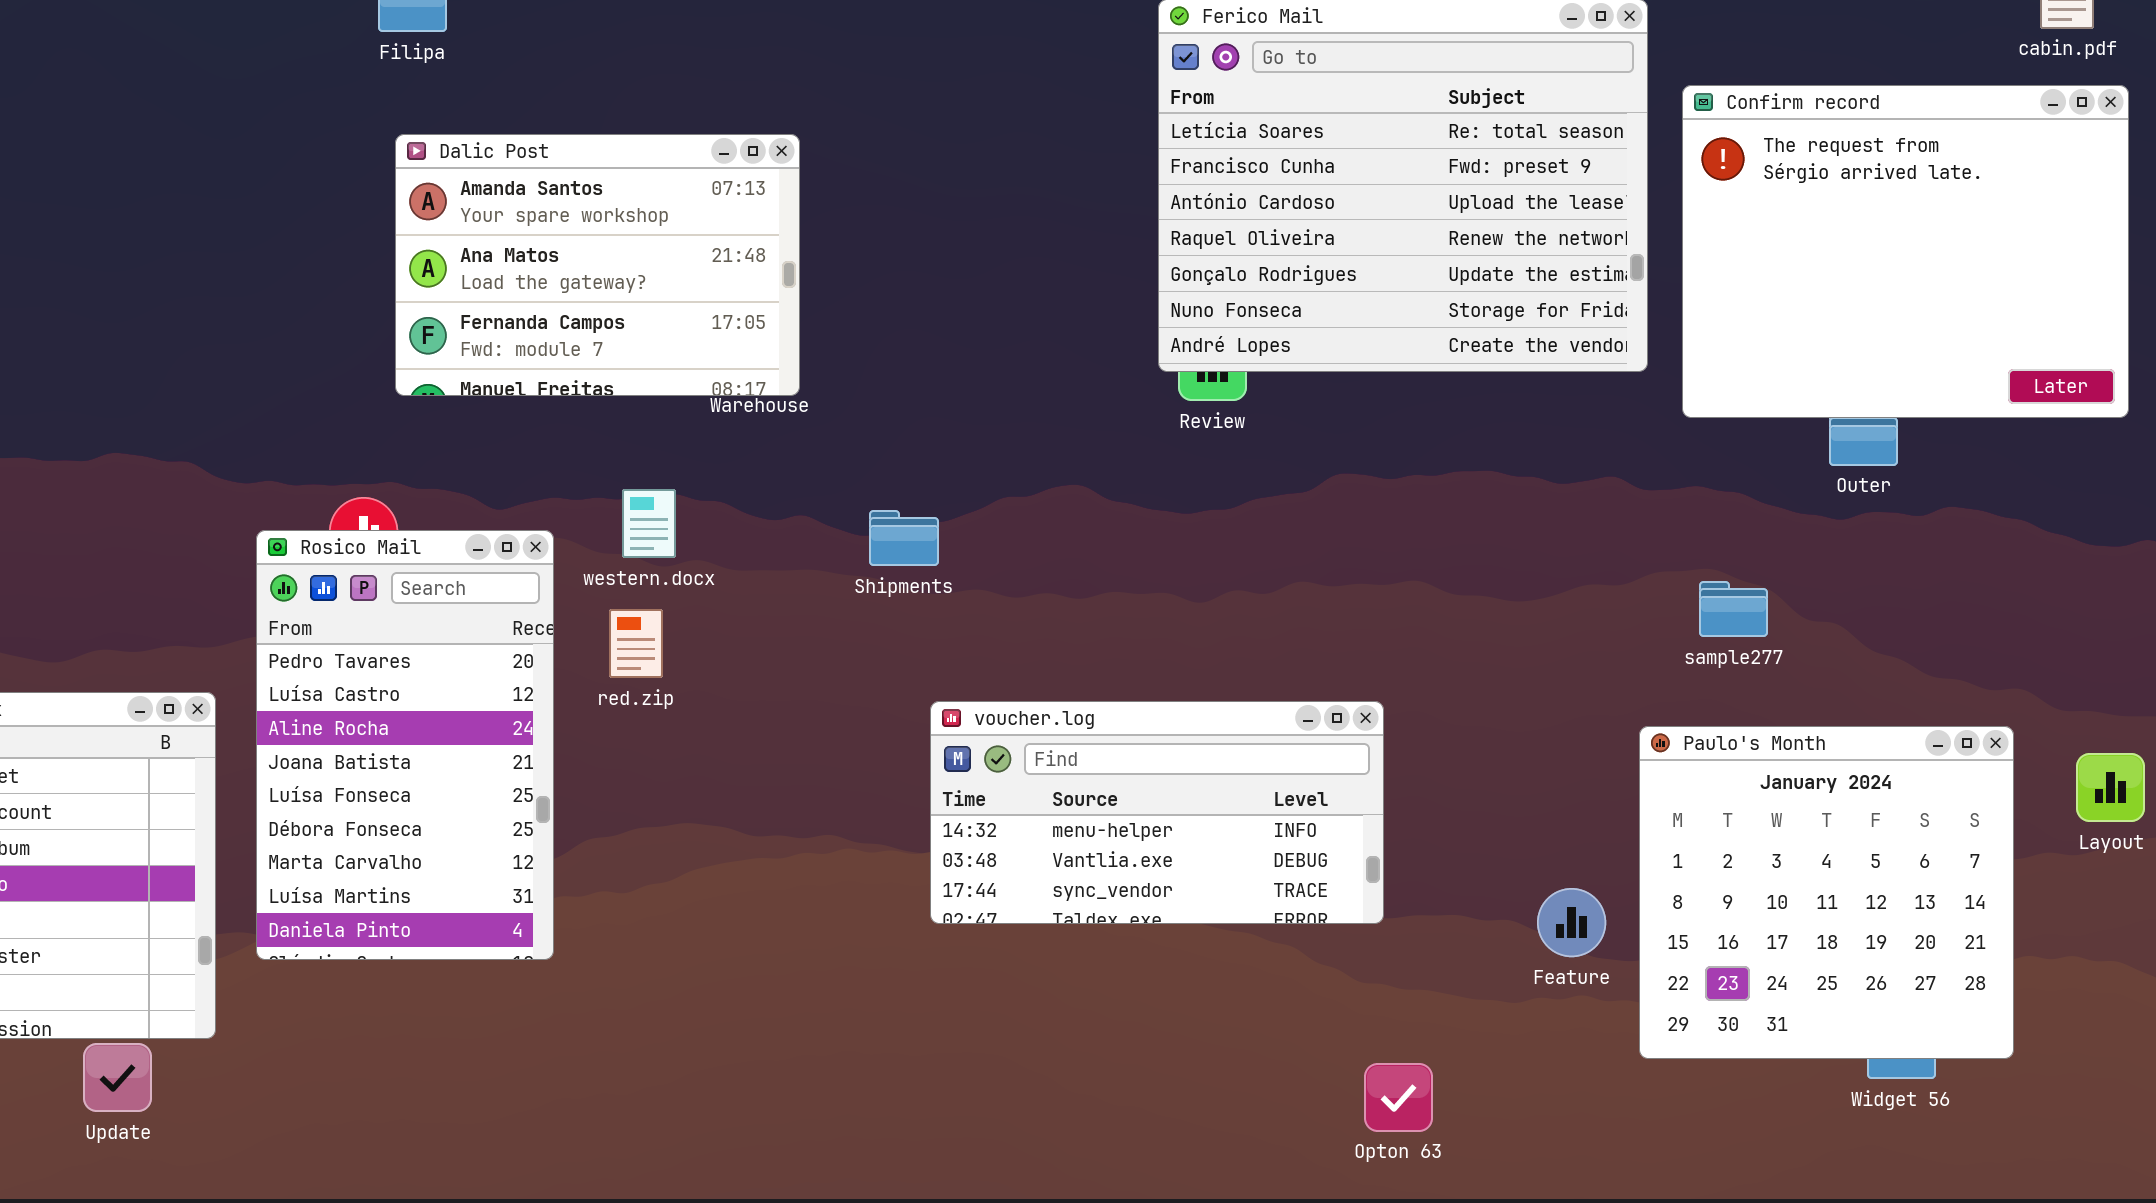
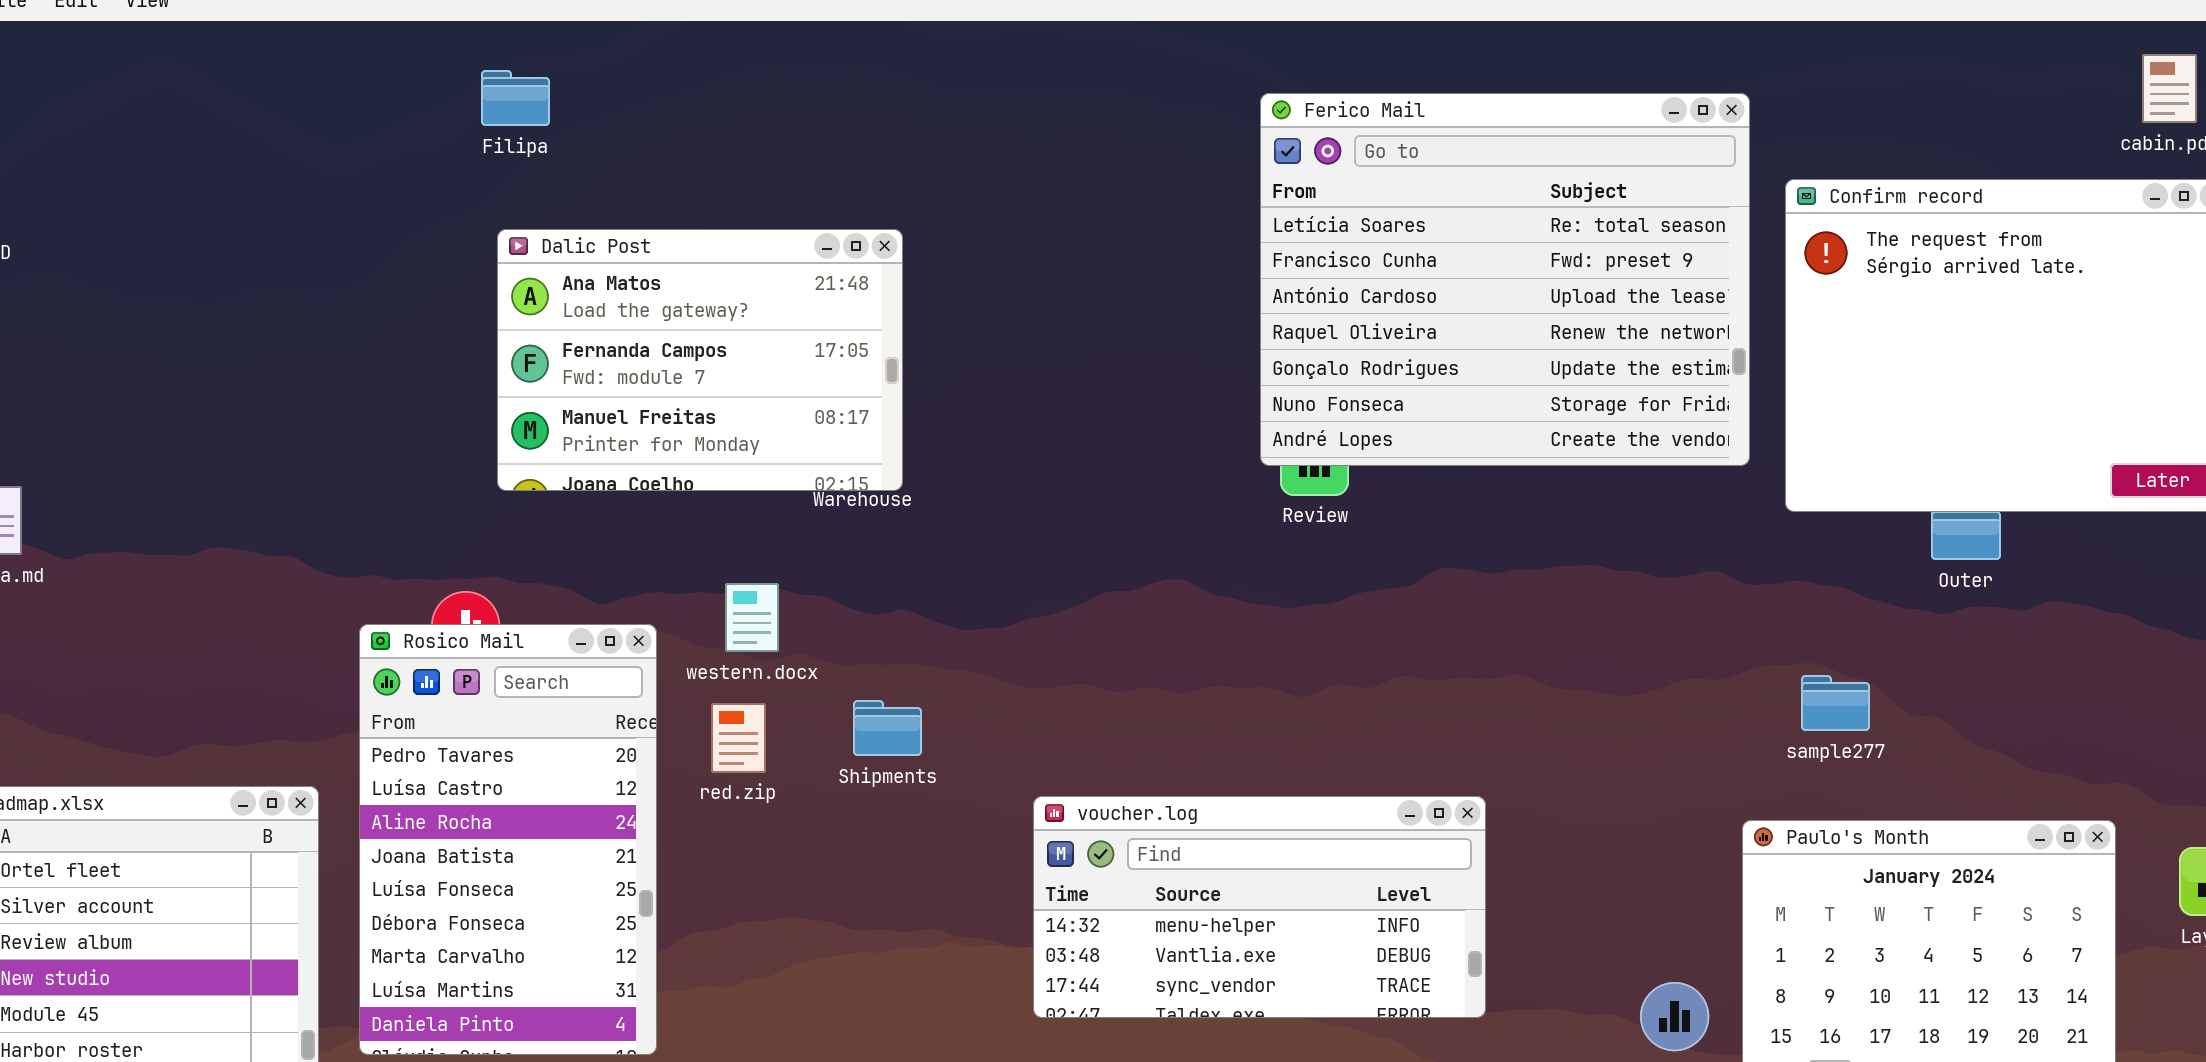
Dalic Post: [395,134,800,396] -> [497,229,903,491], scrolled down 1 row
Shipments: [869,510,939,566] -> [853,700,922,756], moved

